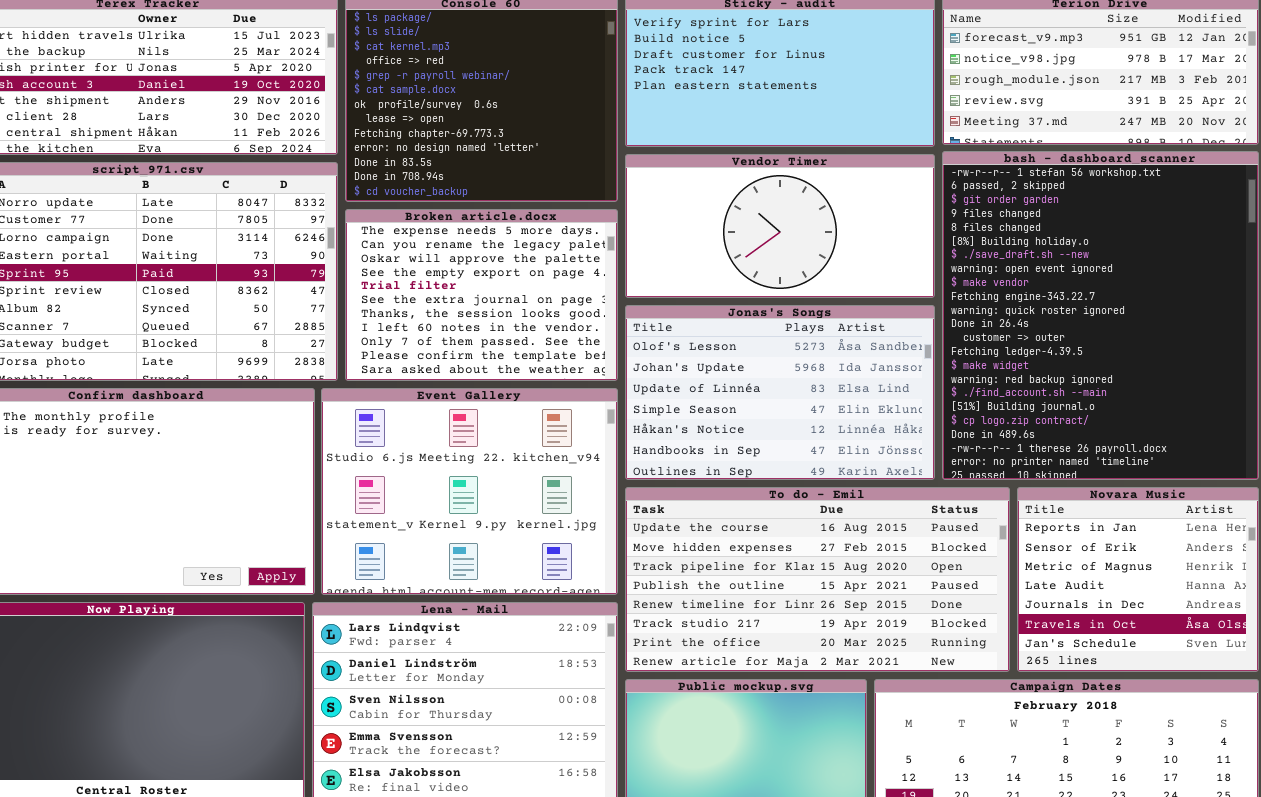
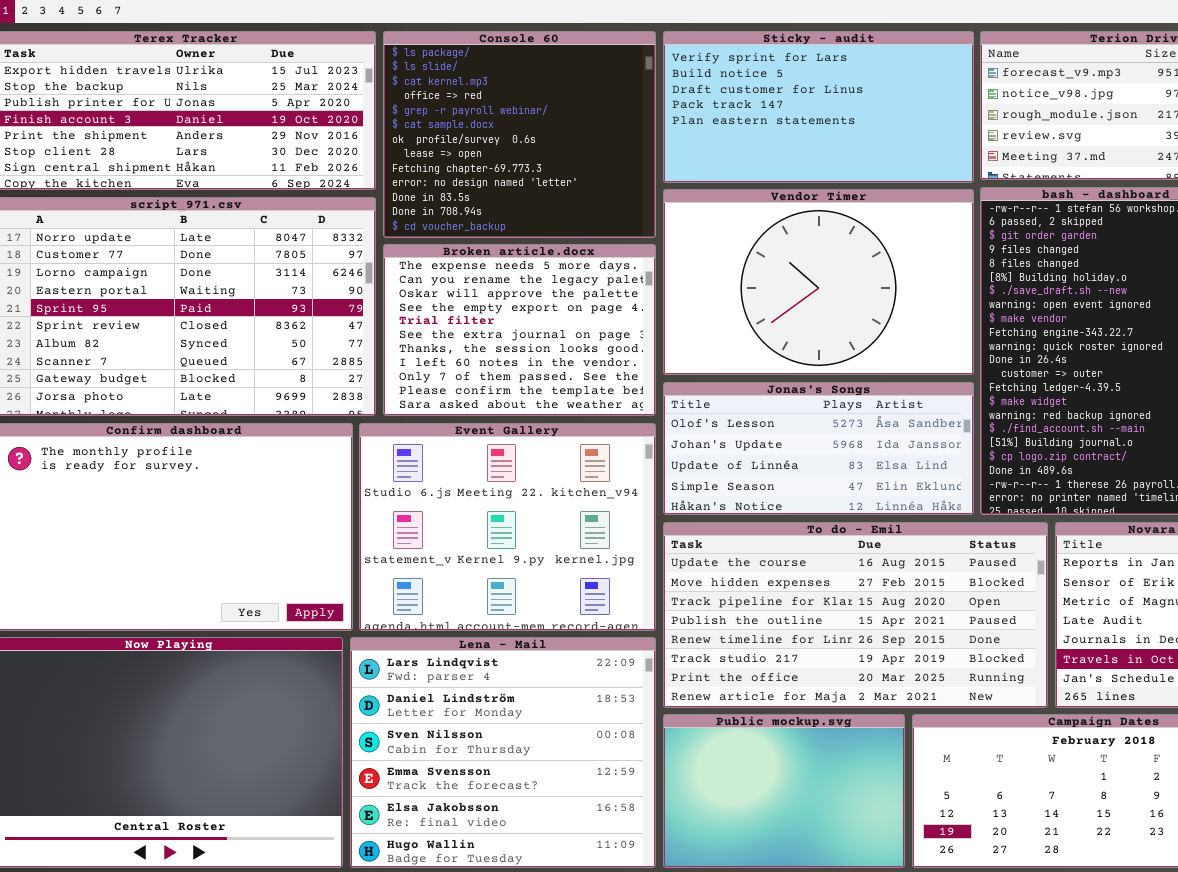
Vendor Timer: [625,154,935,298] -> [663,189,974,375], resized
Jonas's Songs: [625,305,935,480] -> [663,382,974,515], resized

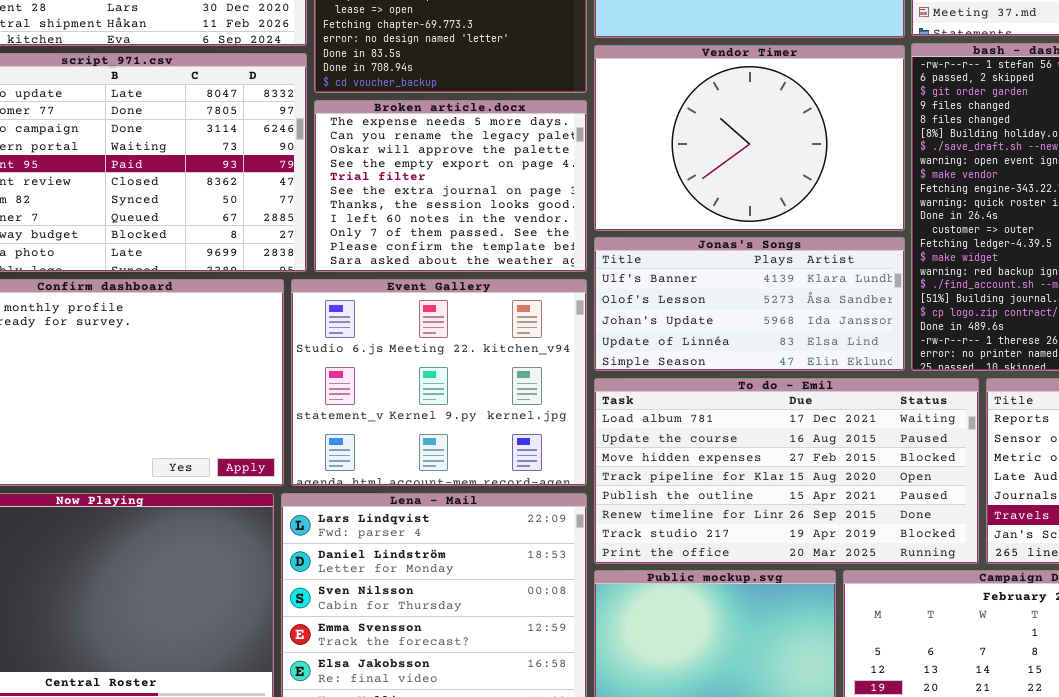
Jonas's Songs: [663,382,974,515] -> [594,237,905,371], scrolled up 1 row
To do - Emil: [663,522,1048,708] -> [594,378,979,564], scrolled up 1 row

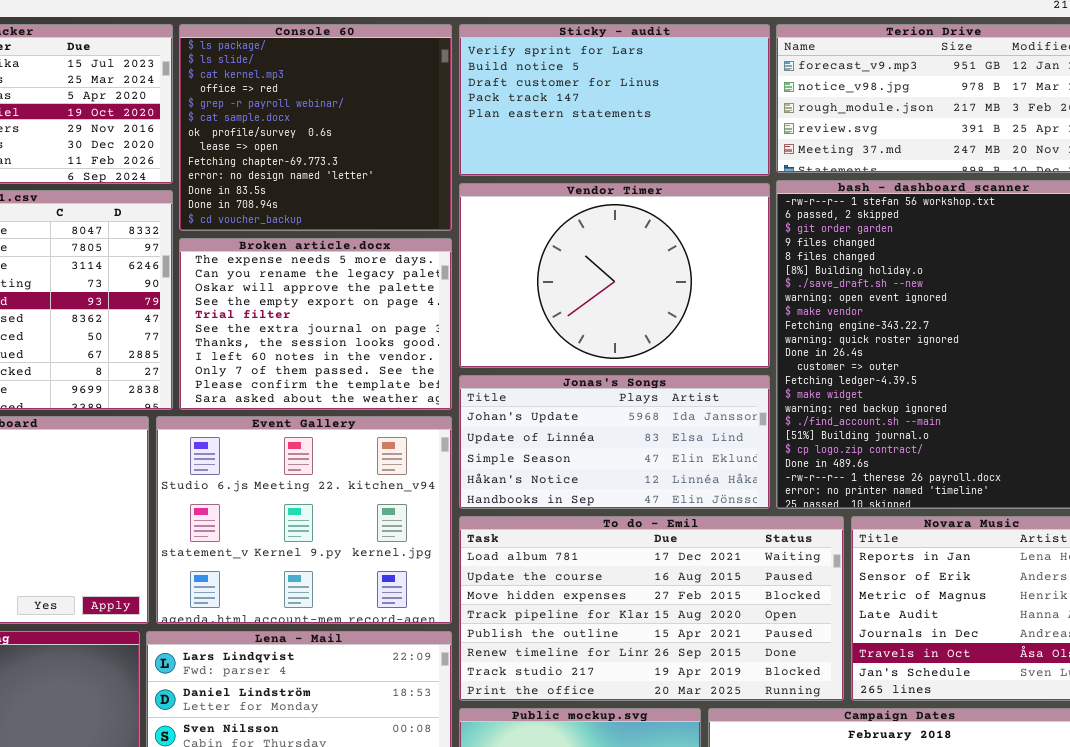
Jonas's Songs: [594,237,905,371] -> [459,375,770,509], scrolled down 2 rows

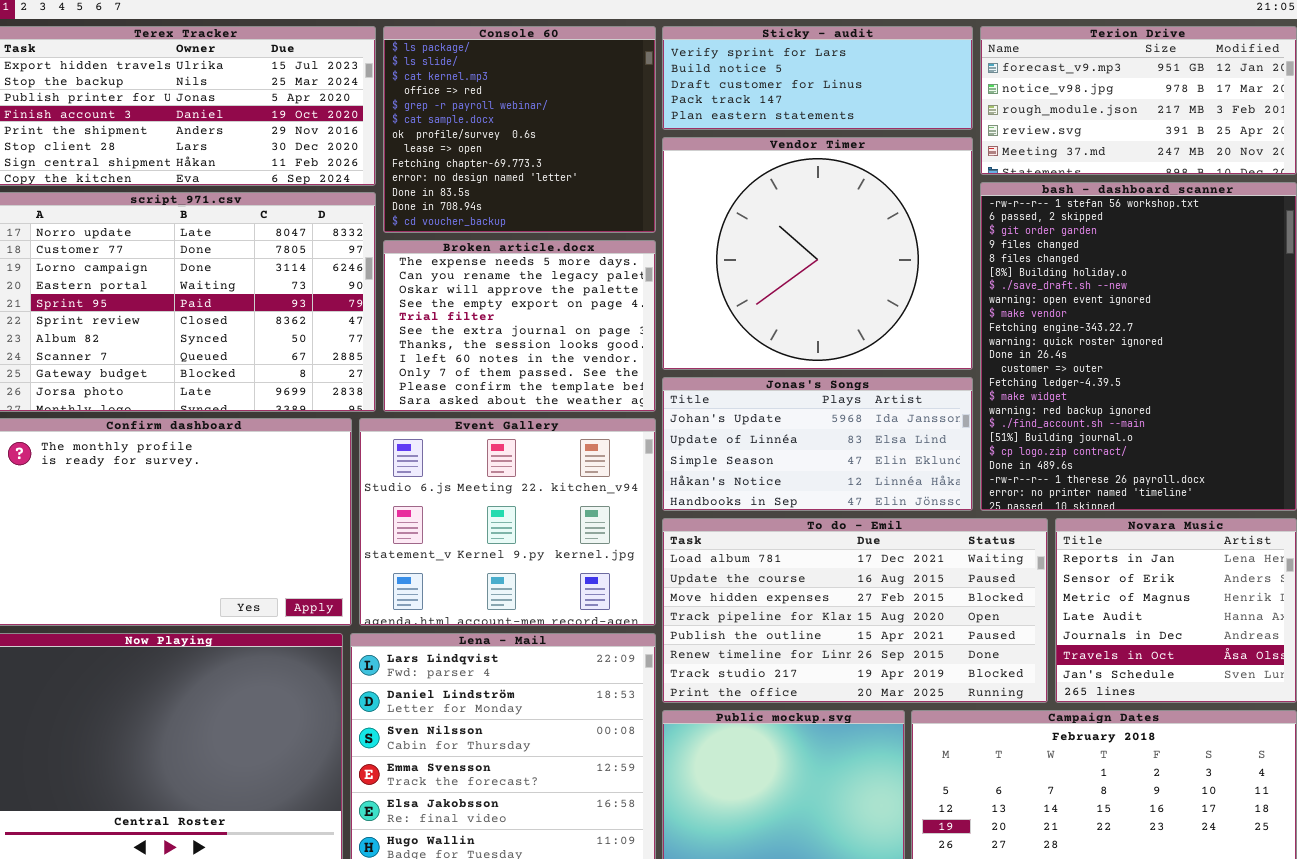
Sticky - audit: [459,24,770,176] -> [662,26,973,130], resized
Vendor Timer: [459,183,770,368] -> [662,137,973,370], resized

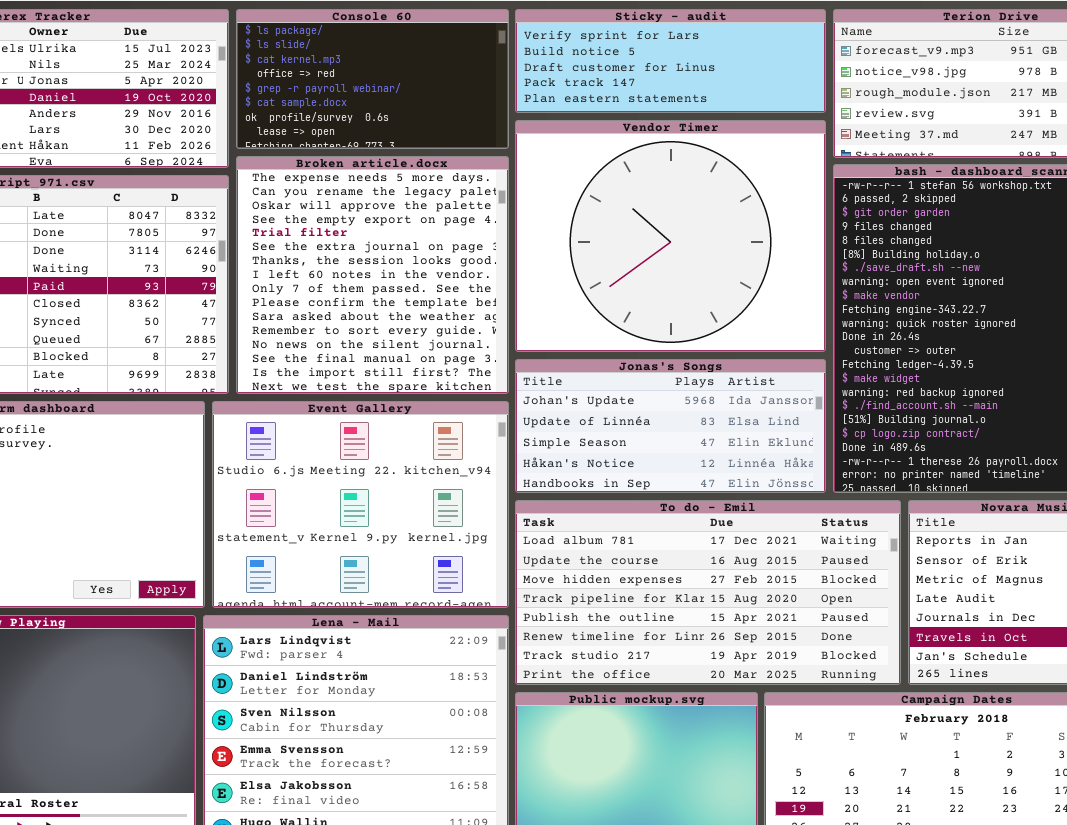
Console 60: [383,26,656,233] -> [236,9,509,149], resized
Broken article.docx: [383,240,656,412] -> [236,156,509,394], resized

